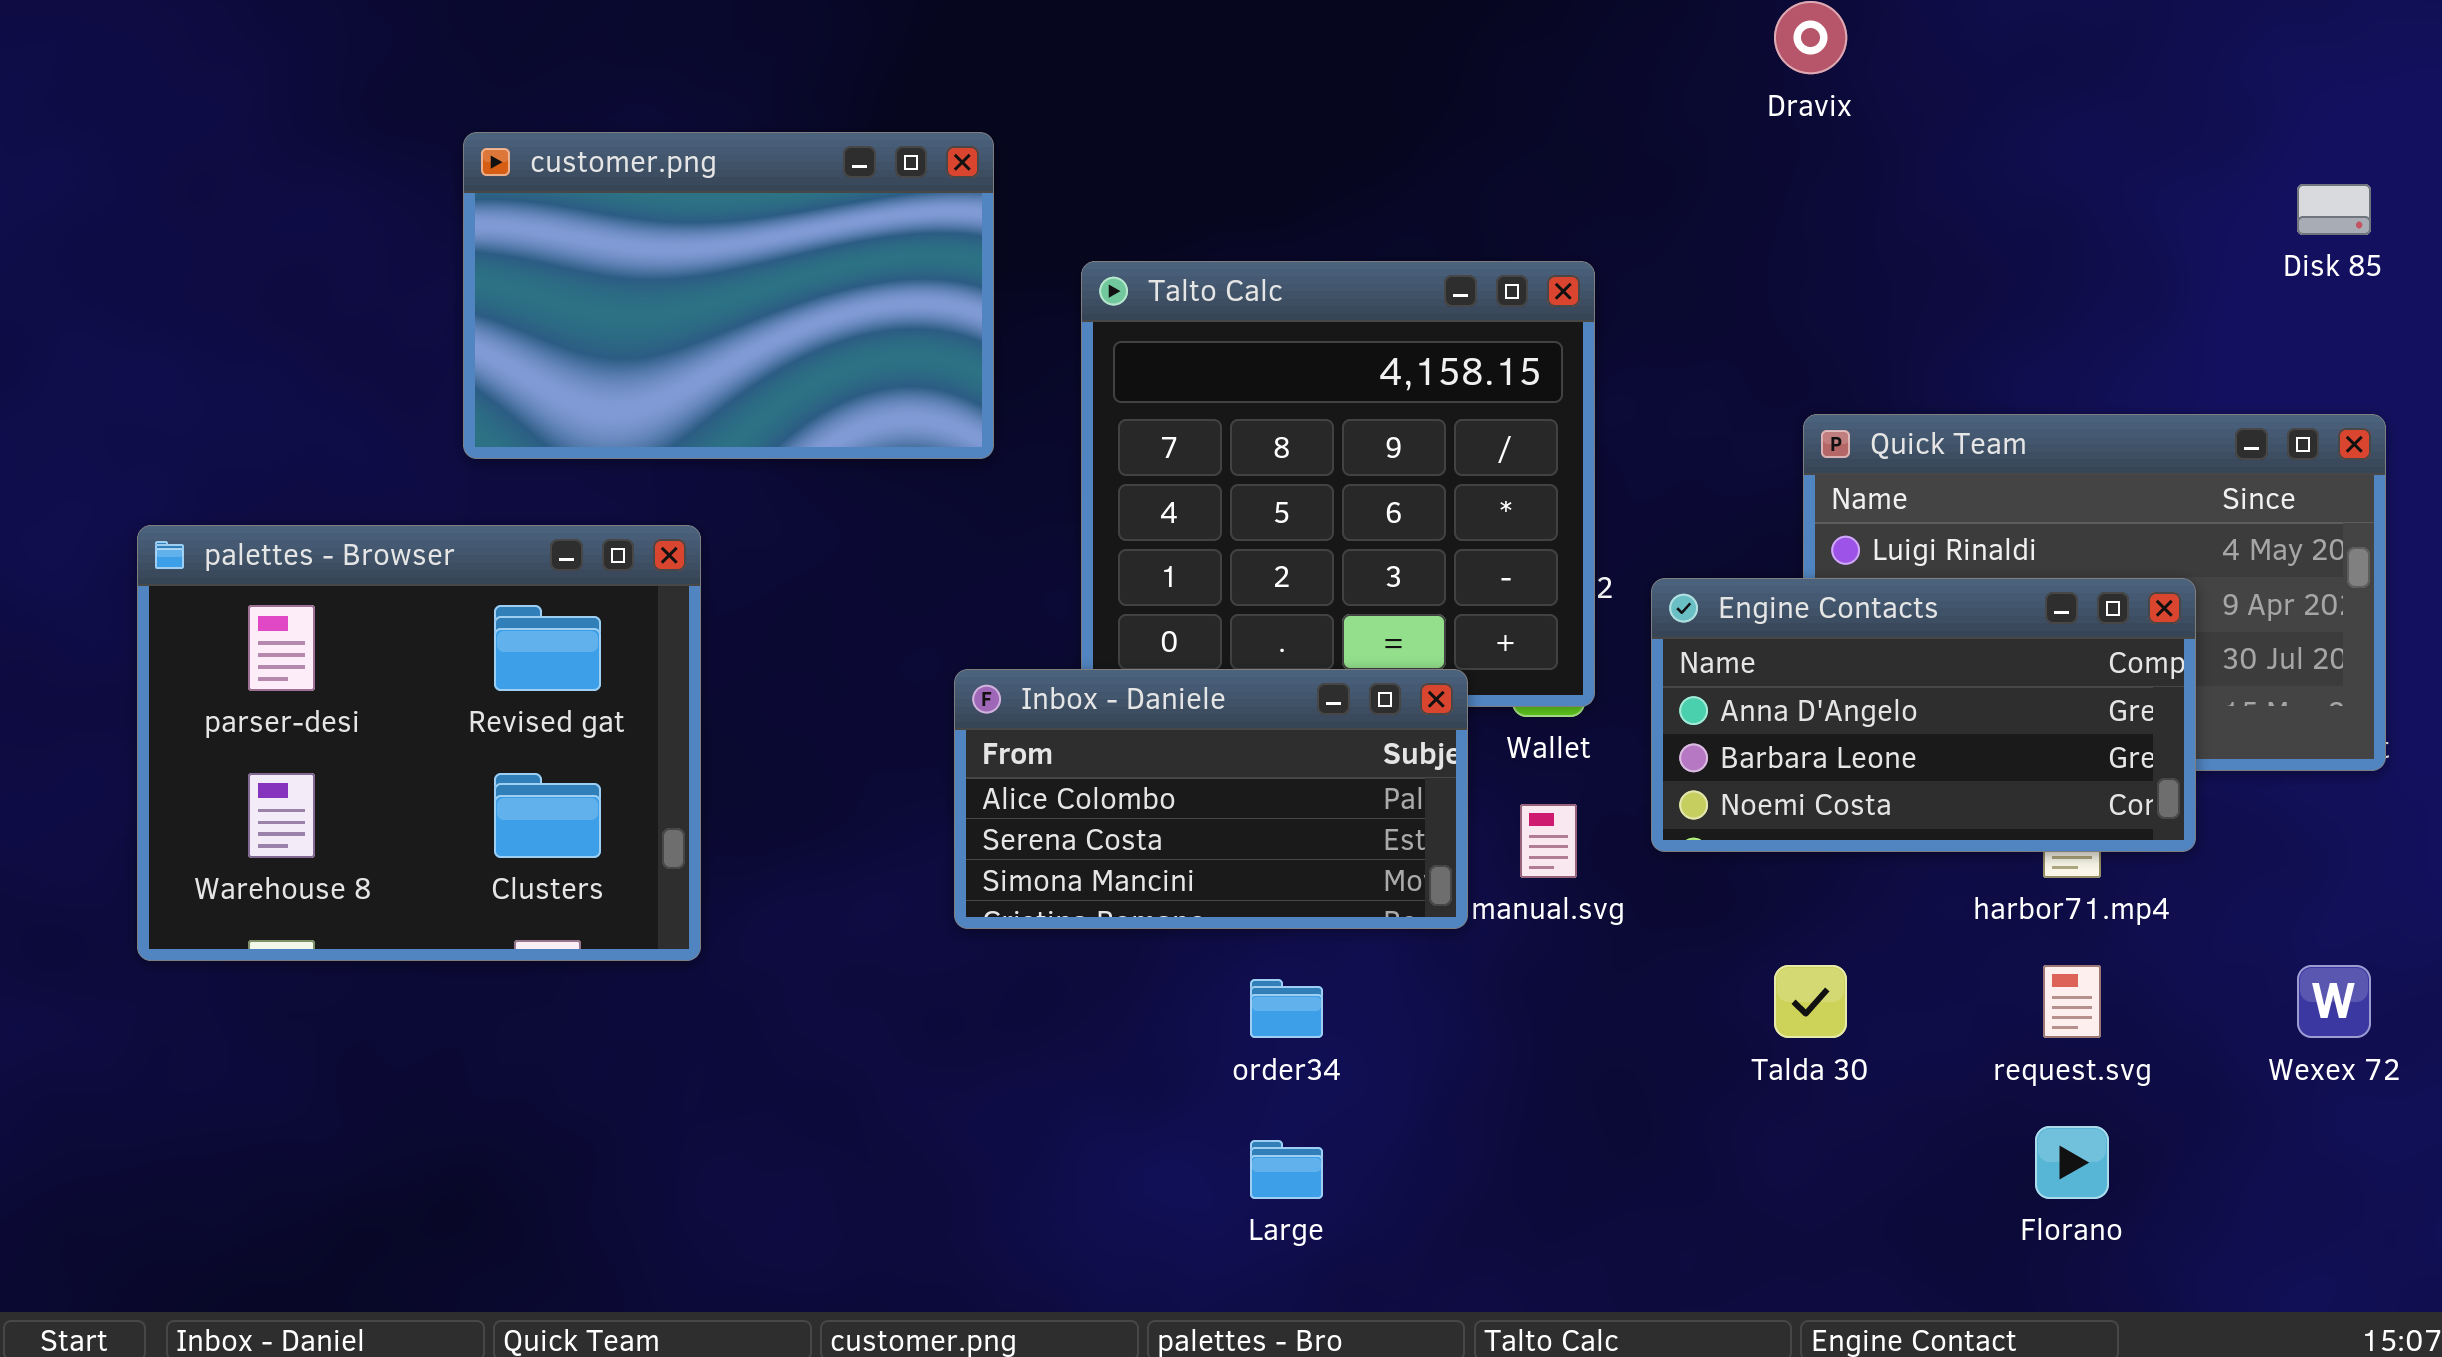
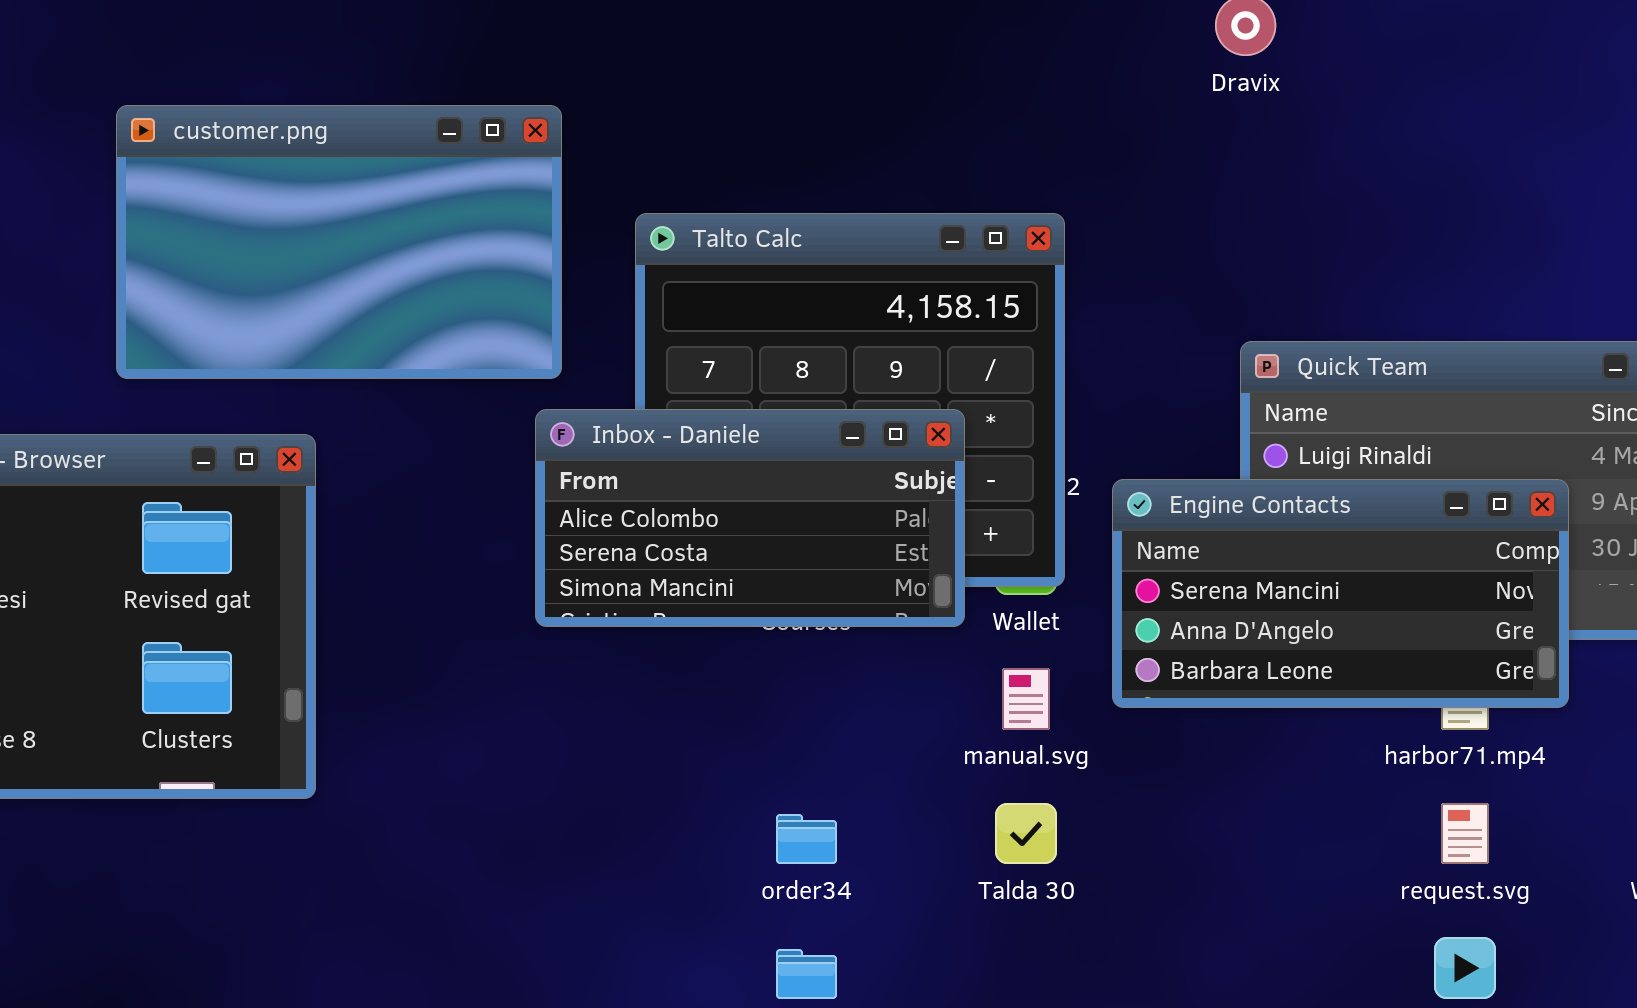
Engine Contacts: [1651,578,2196,852] -> [1112,479,1569,708], scrolled up 1 row
Inbox - Daniele: [954,669,1468,929] -> [535,409,965,627], moved
Talda 30: [1774,965,1847,1038] -> [995,803,1057,864], moved

